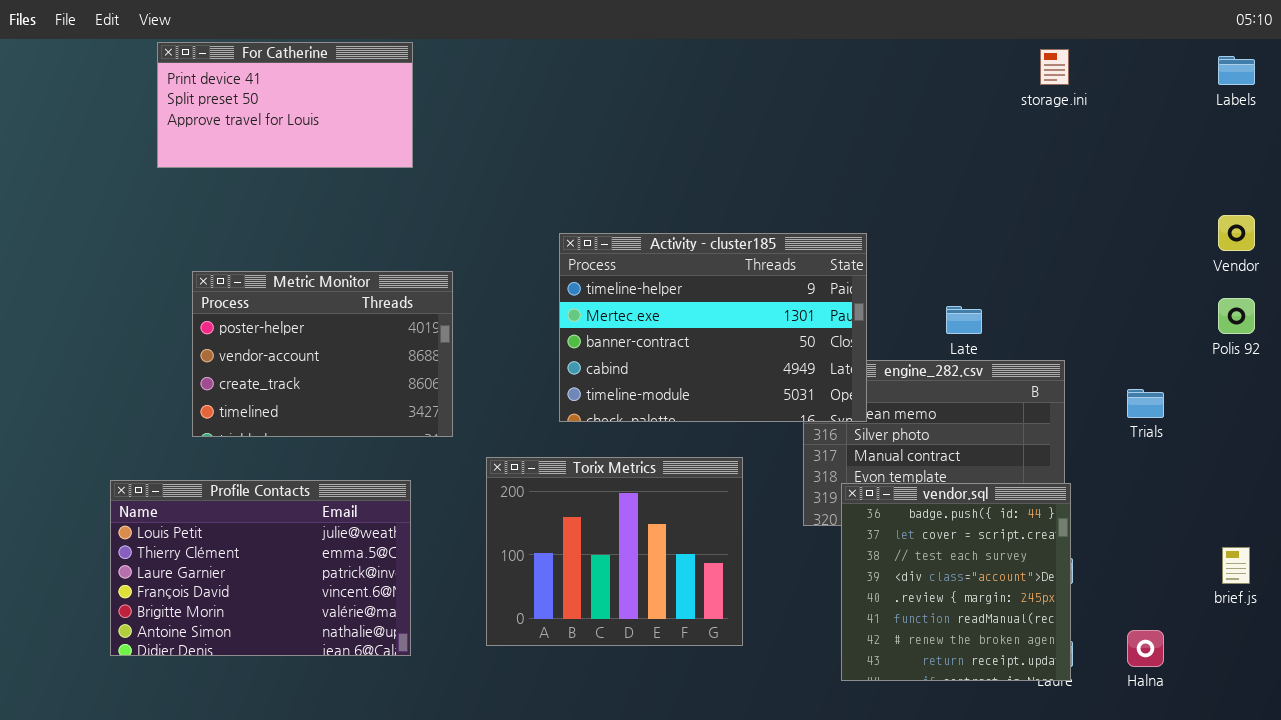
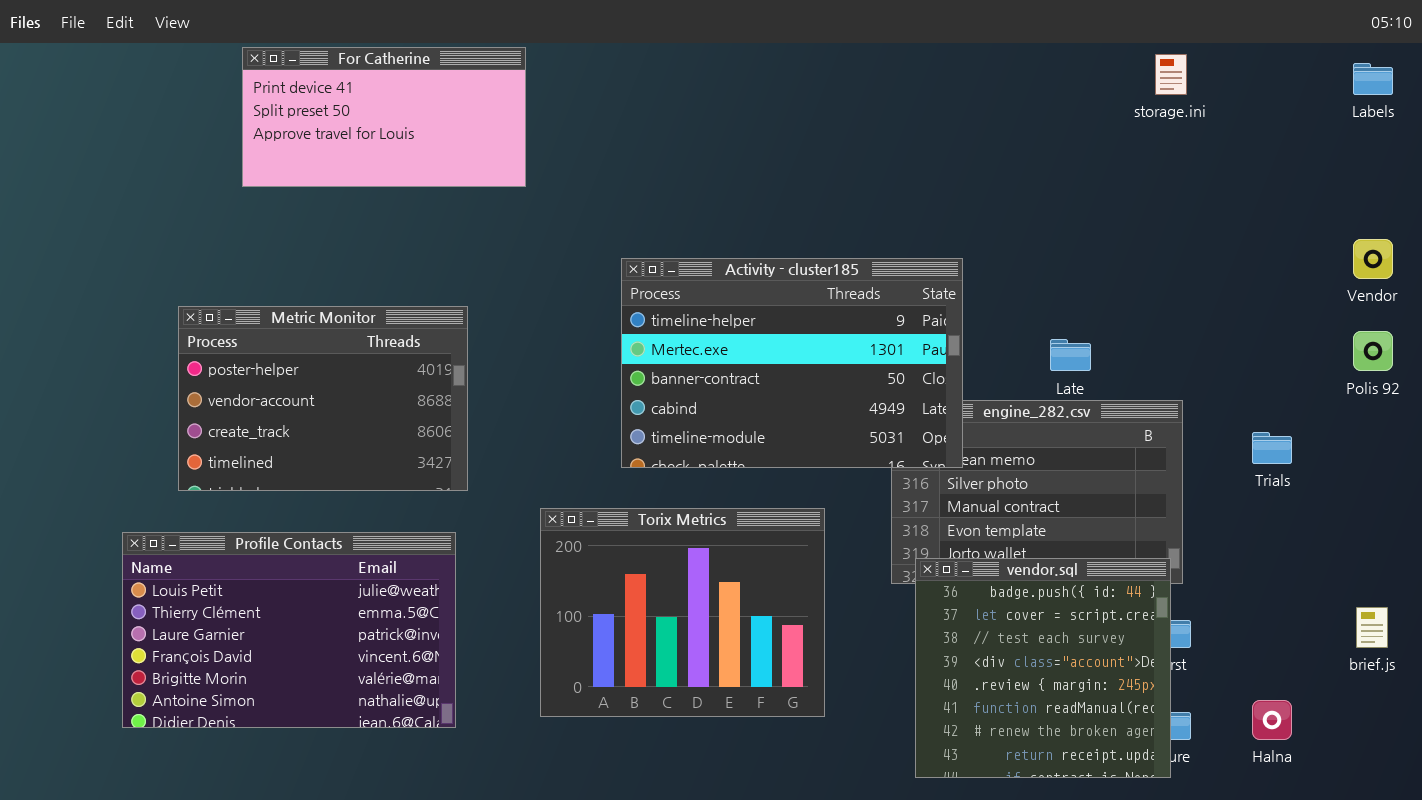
For Catherine: [157,42,413,168] -> [242,47,526,187], moved
Metric Monitor: [192,271,453,437] -> [178,306,468,491], moved
vendor.sql: [841,483,1071,681] -> [915,558,1171,778], moved

